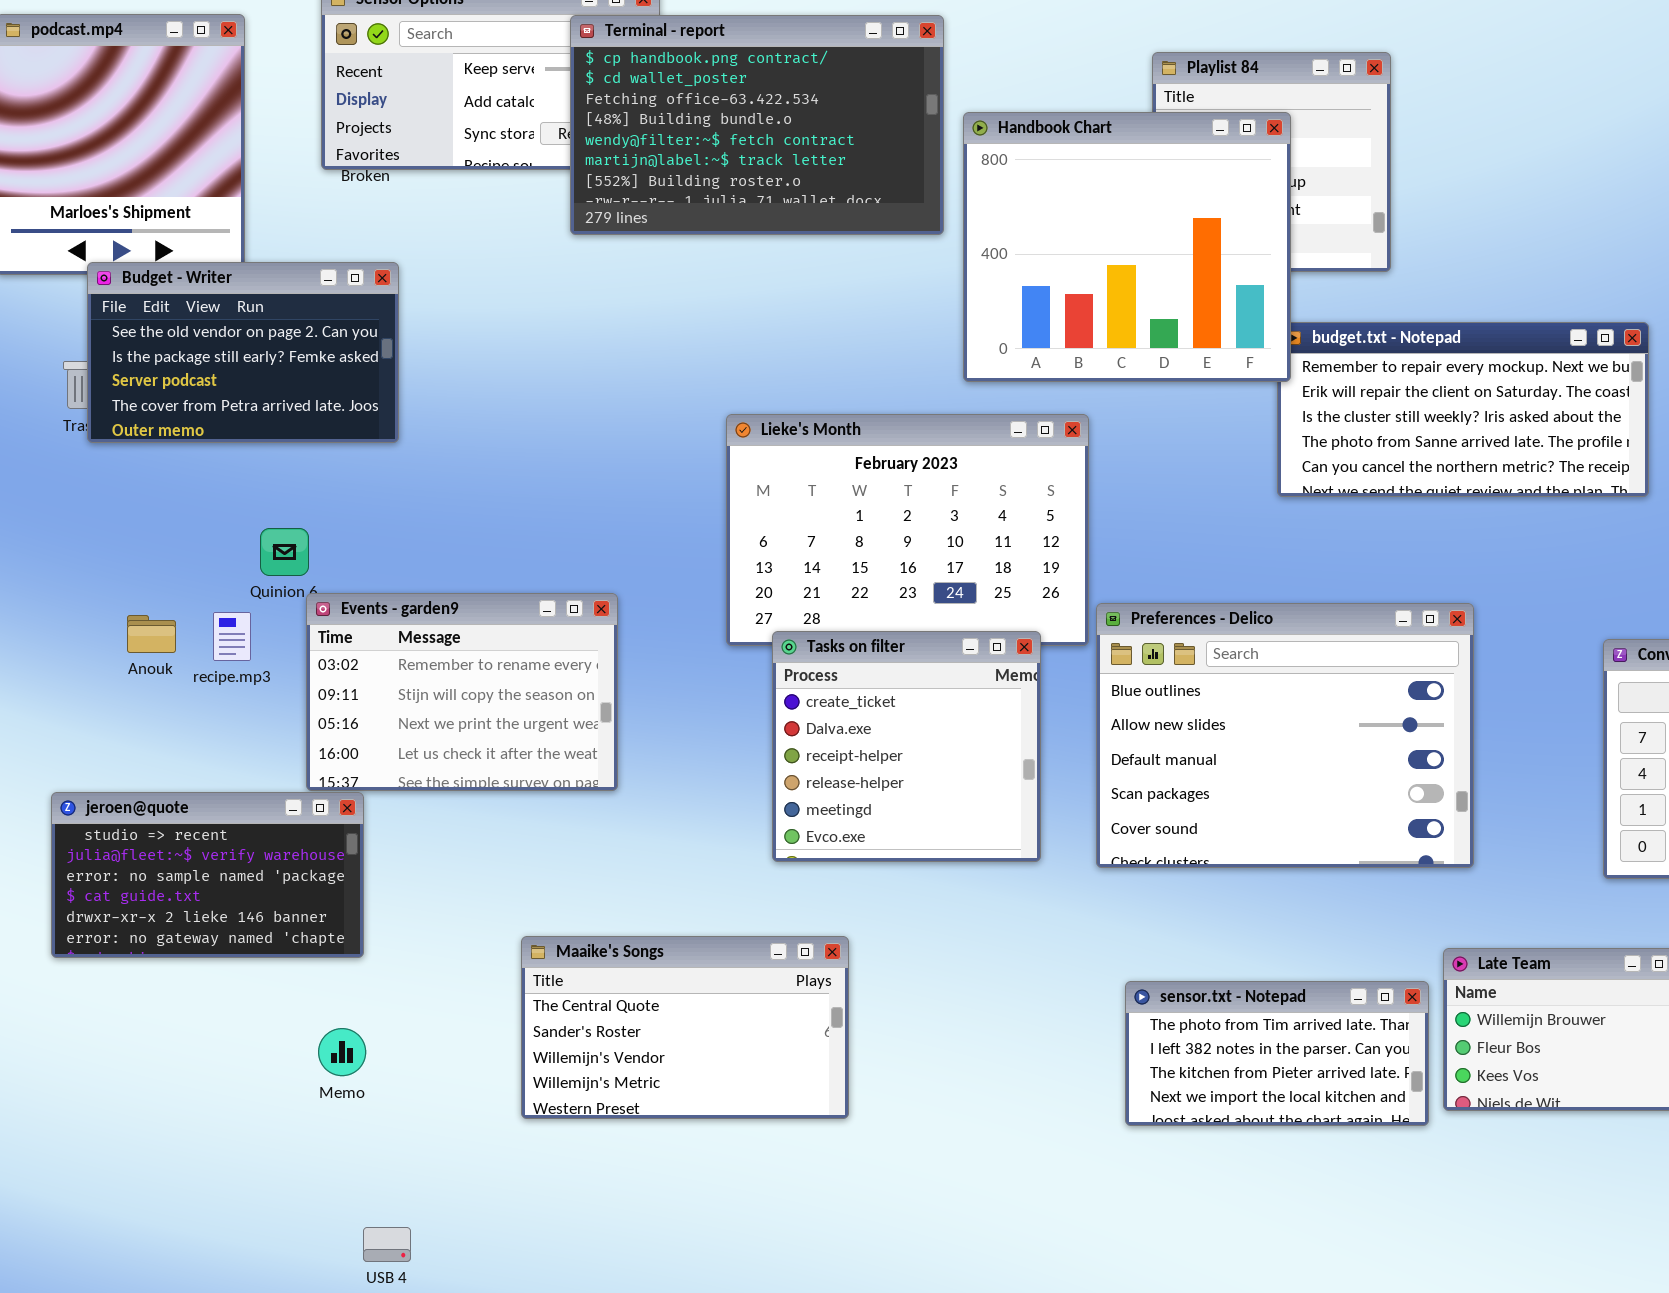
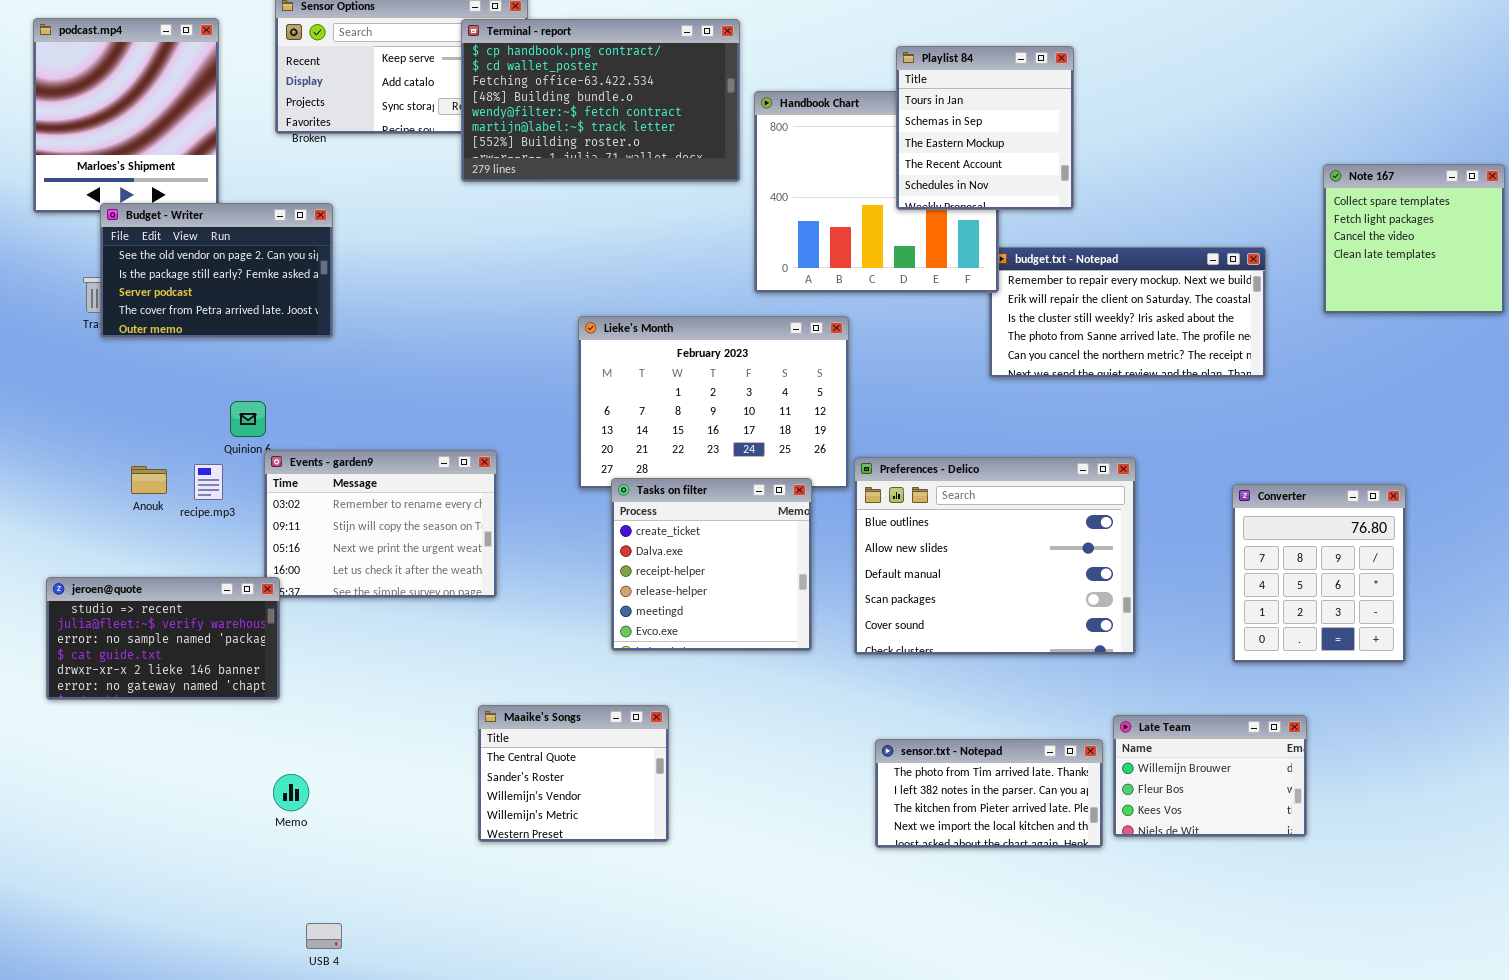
Playlist 84: [1152,52,1391,272] -> [896,46,1074,210], raised
jeroen@quote: [51,792,364,958] -> [46,577,280,700], moved
Maaike's Songs: [521,936,849,1119] -> [478,705,669,842], resized

